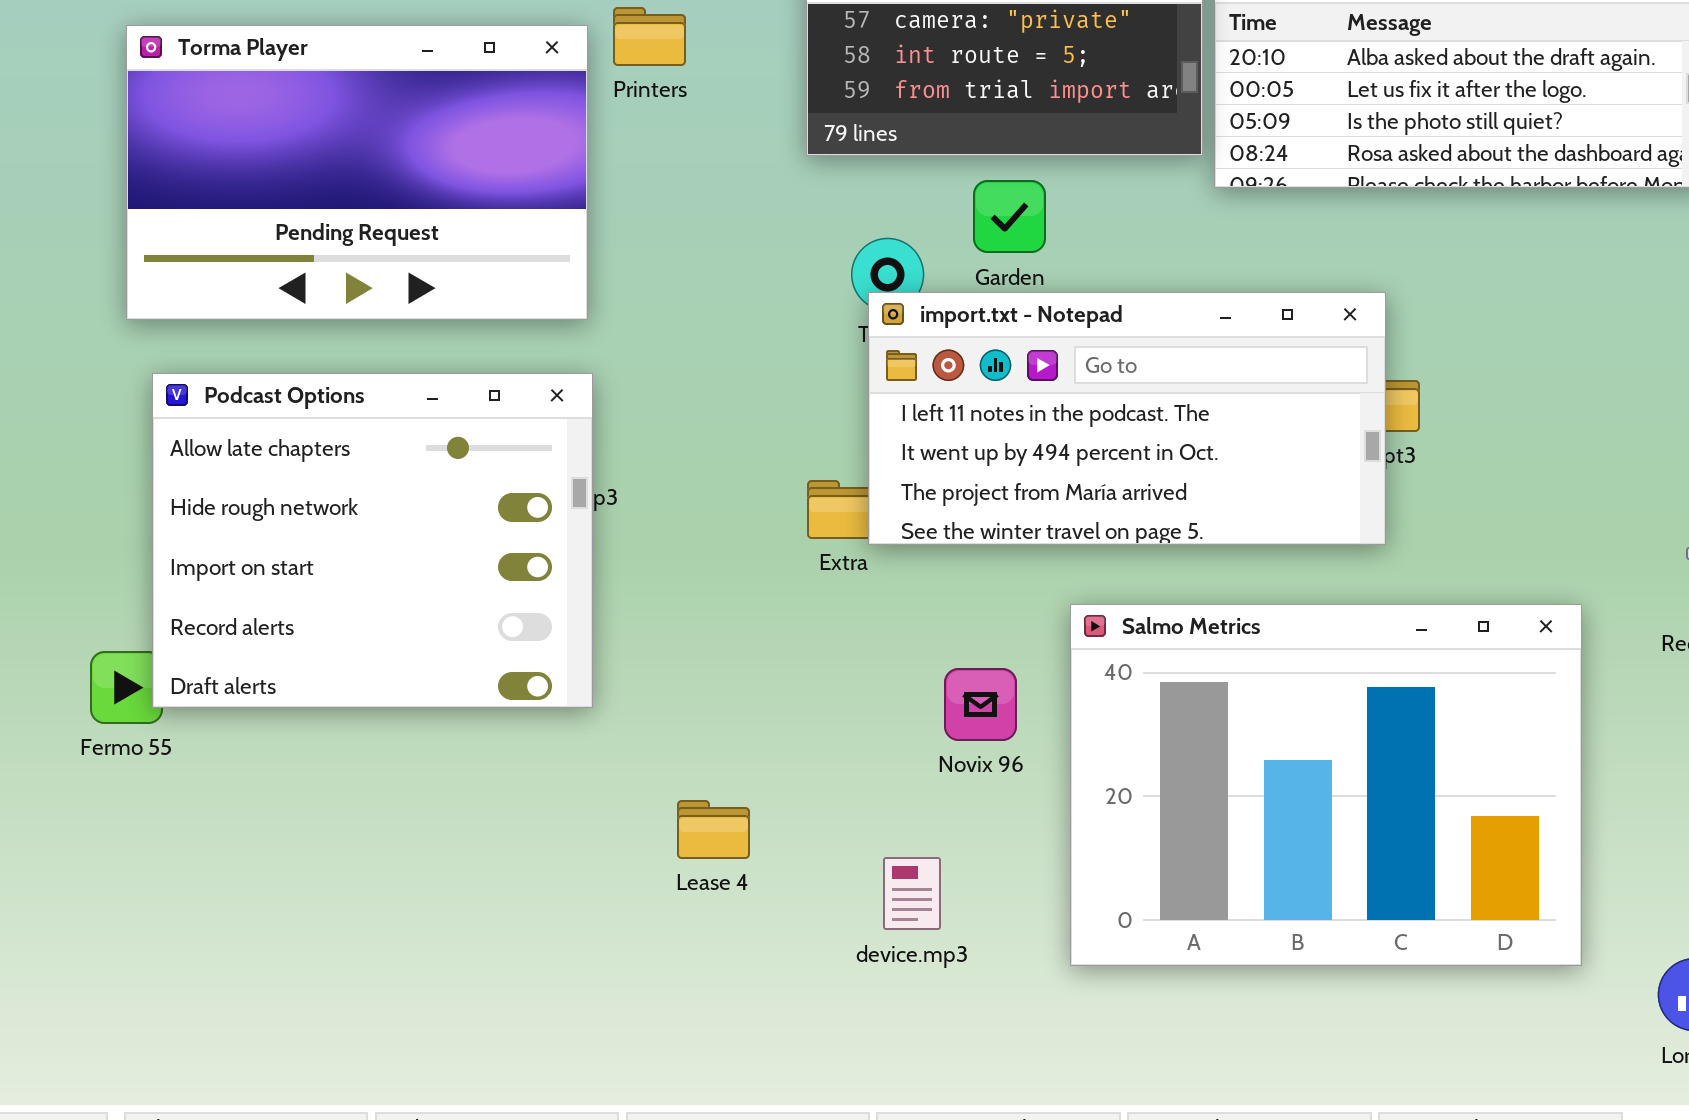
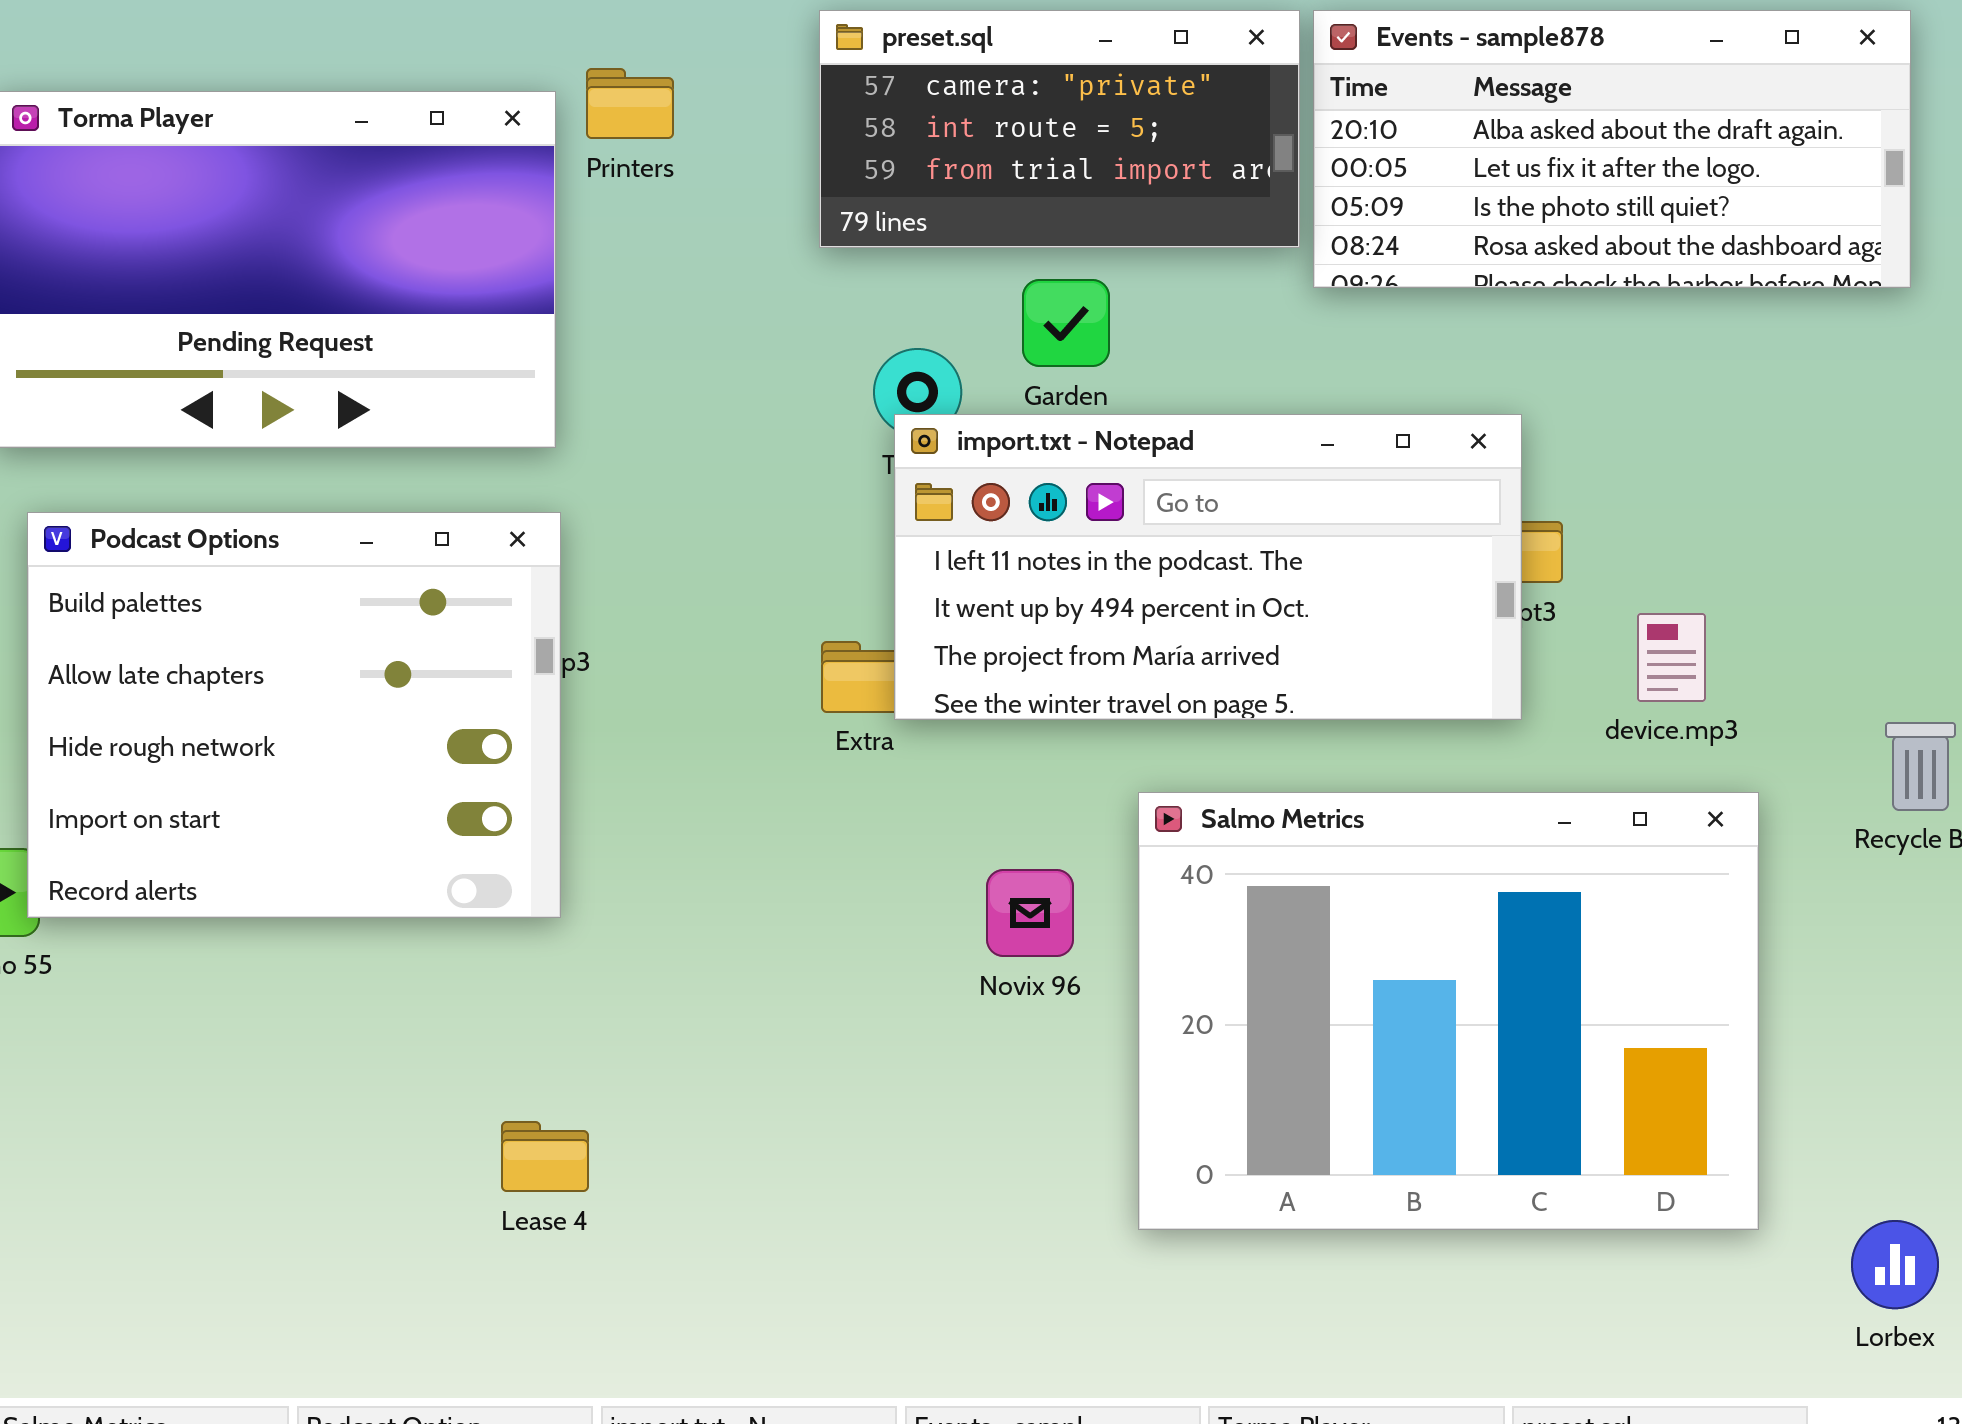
Podcast Options: [152,373,593,708] -> [27,512,561,918], scrolled up 1 row
Lease 4: [677,800,750,859] -> [501,1121,589,1192], moved
device.mp3: [883,857,941,930] -> [1637,613,1706,702], moved

